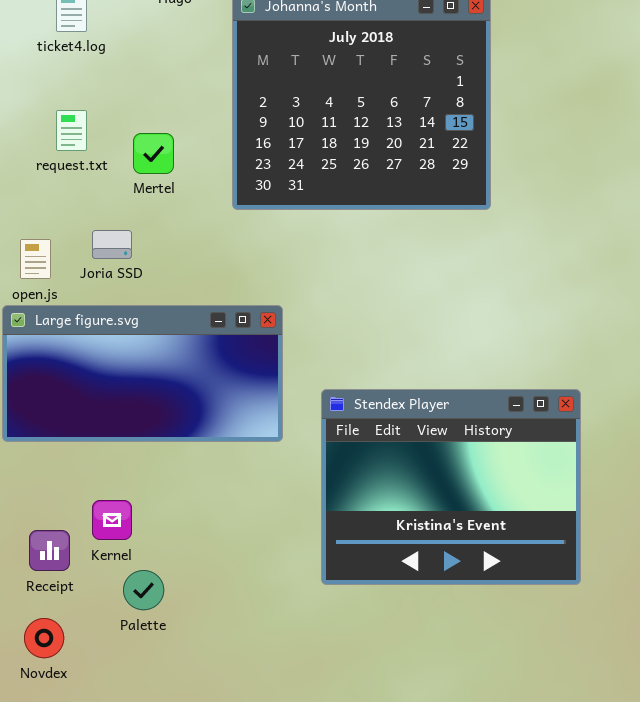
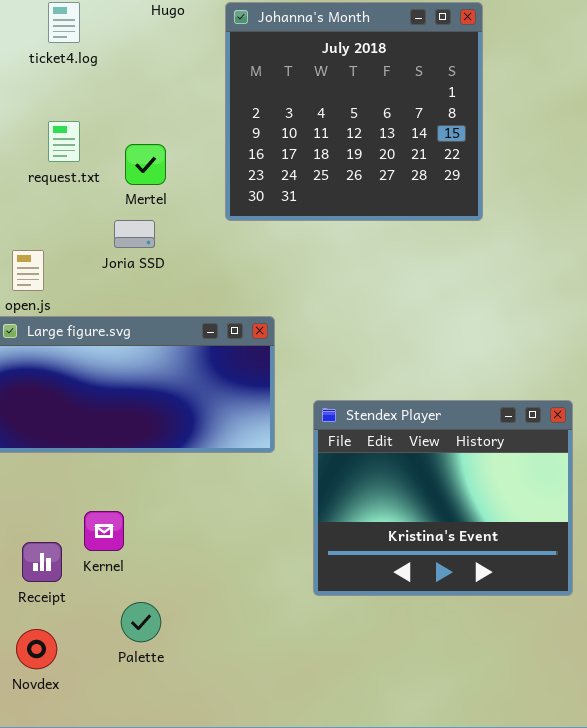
Joria SSD: [92,230,132,259] -> [114,220,155,248], moved
Palette: [123,570,164,610] -> [121,602,161,642], moved

